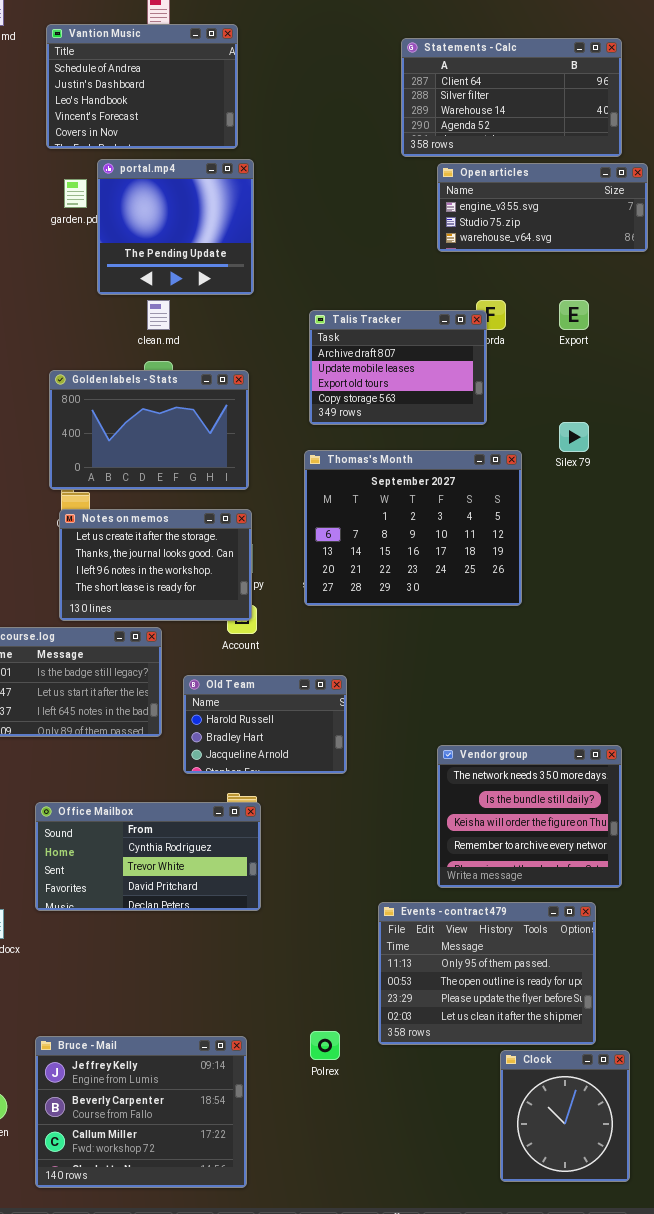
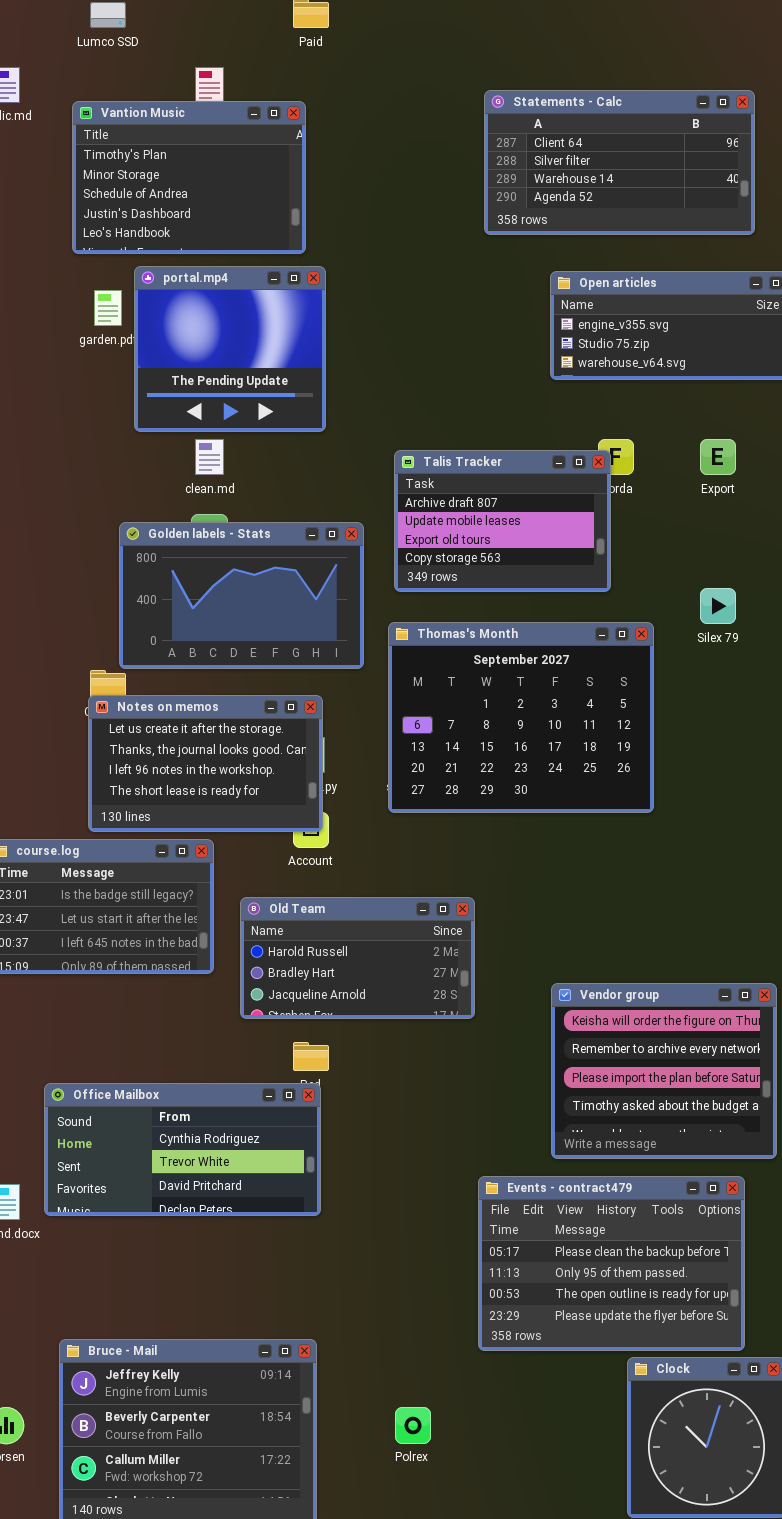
Vantion Music: [46,24,238,149] -> [72,101,306,254], scrolled up 2 rows
Statements - Calc: [401,38,622,157] -> [484,90,755,235], moved
Golden labels - Stats: [49,370,249,490] -> [119,522,364,669], moved
Old Team: [183,675,347,774] -> [240,897,475,1019], resized
Vendor group: [437,745,622,888] -> [551,983,777,1159], scrolled down 2 rows
Office Mailbox: [35,802,261,911] -> [44,1083,321,1216], moved
Events - contract479: [378,902,596,1045] -> [478,1176,745,1351], scrolled up 1 row
Polrex: [310,1031,340,1060] -> [395,1407,431,1444], moved

